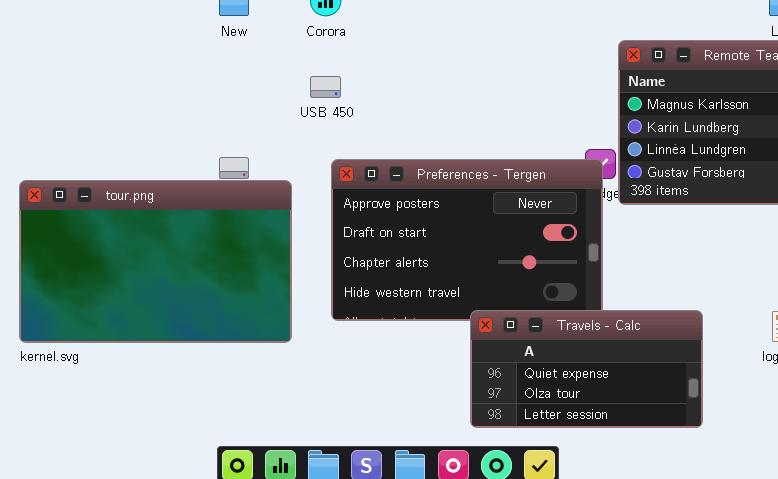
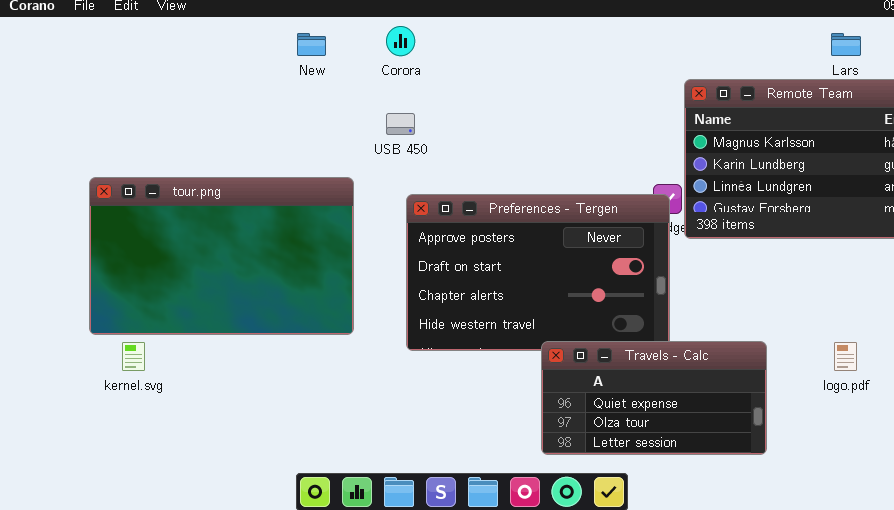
tour.png: [19,180,292,343] -> [89,177,354,335], moved

